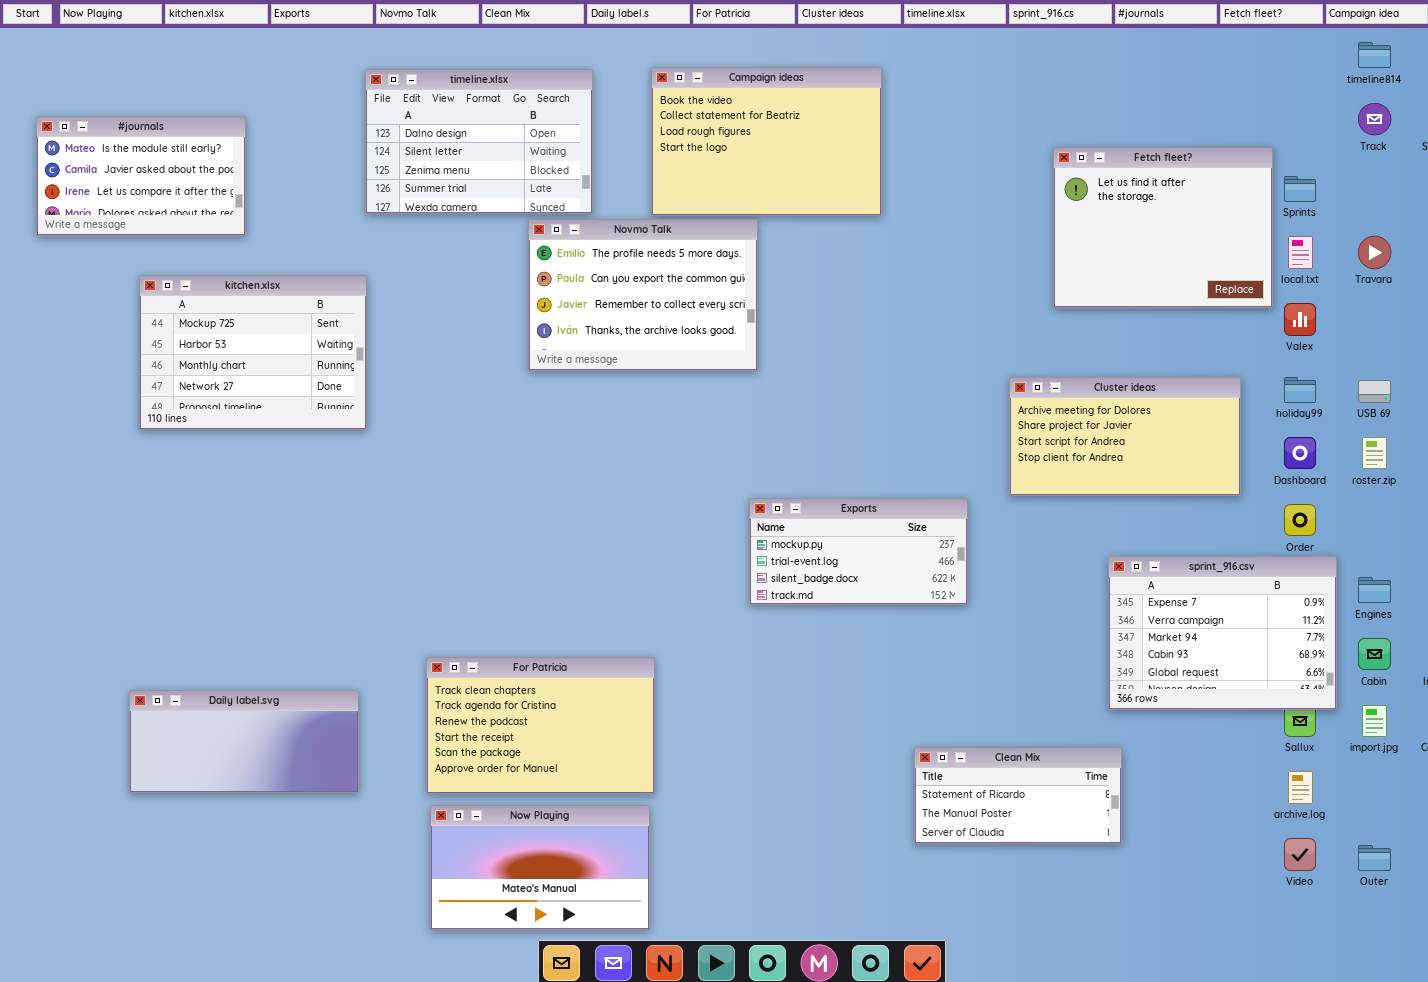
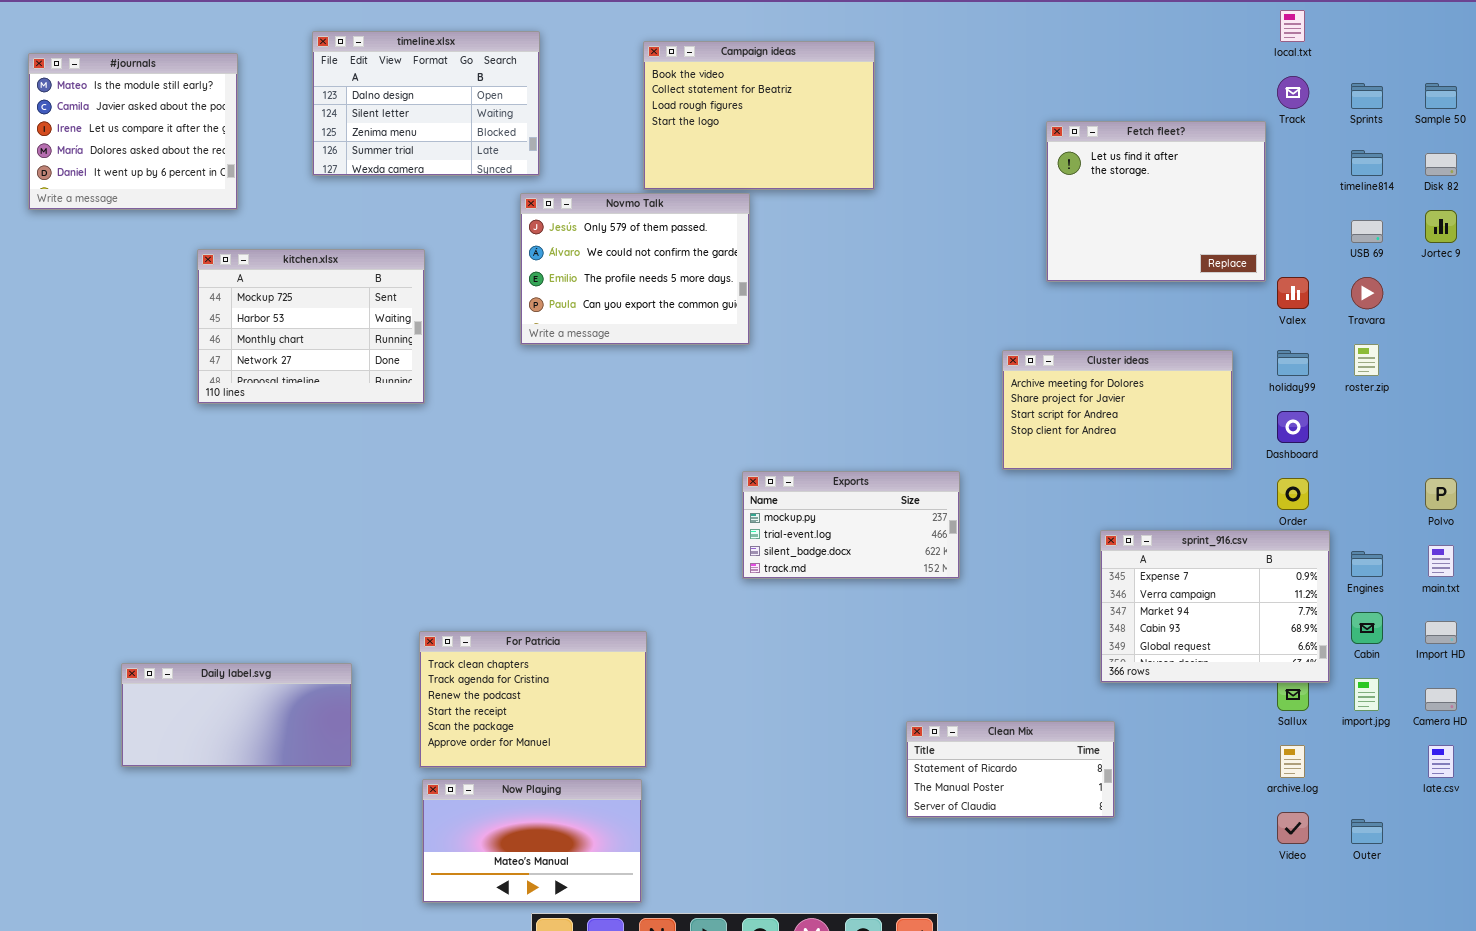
timeline814: [1358,42,1391,68] -> [1351,150,1383,176], moved
timeline.xlsx: [365,69,593,214] -> [312,31,540,176], moved
Track: [1358,103,1391,135] -> [1277,76,1309,109], moved
#journals: [36,116,246,236] -> [28,53,238,210], resized
Sprints: [1284,176,1316,202] -> [1351,83,1383,109], moved
Novmo Talk: [528,219,758,371] -> [520,193,750,345], scrolled up 2 rows
local.txt: [1288,236,1313,269] -> [1280,10,1305,42], moved
Travara: [1358,236,1391,269] -> [1351,277,1383,309], moved
kitchen.xlsx: [139,275,367,430] -> [197,249,425,404], moved
USB 69: [1358,380,1391,403] -> [1351,220,1383,243], moved
roster.zip: [1362,437,1387,469] -> [1354,344,1379,376], moved

